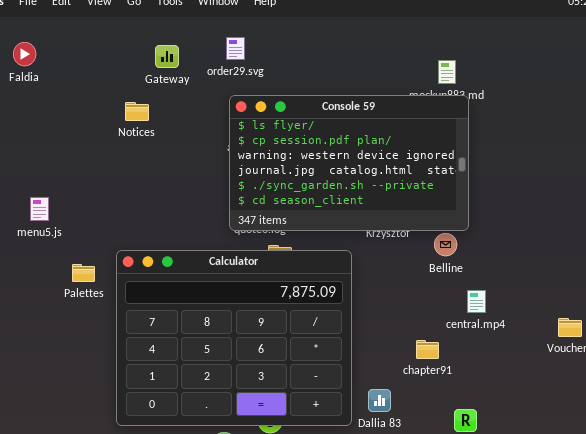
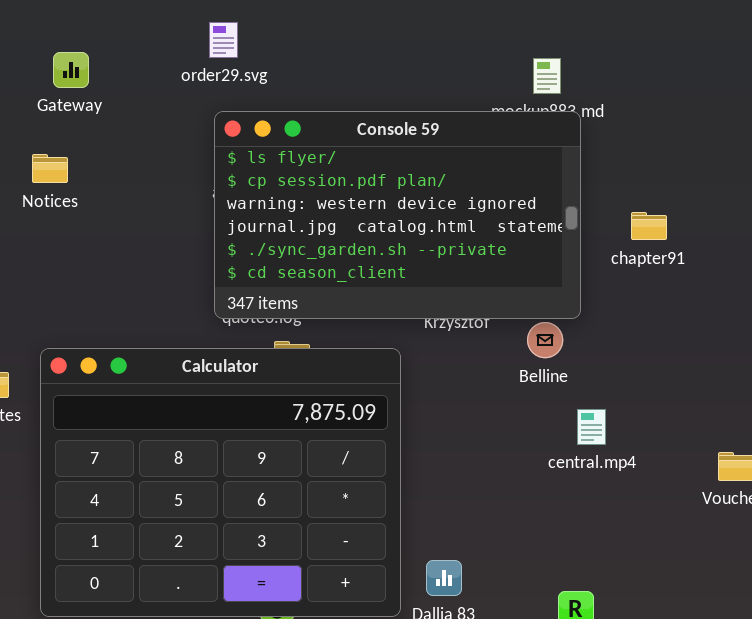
Gateway: [155,45,179,68] -> [53,52,89,88], moved
Notices: [125,102,149,121] -> [32,154,68,183], moved
chapter91: [416,340,439,359] -> [631,212,667,240], moved

